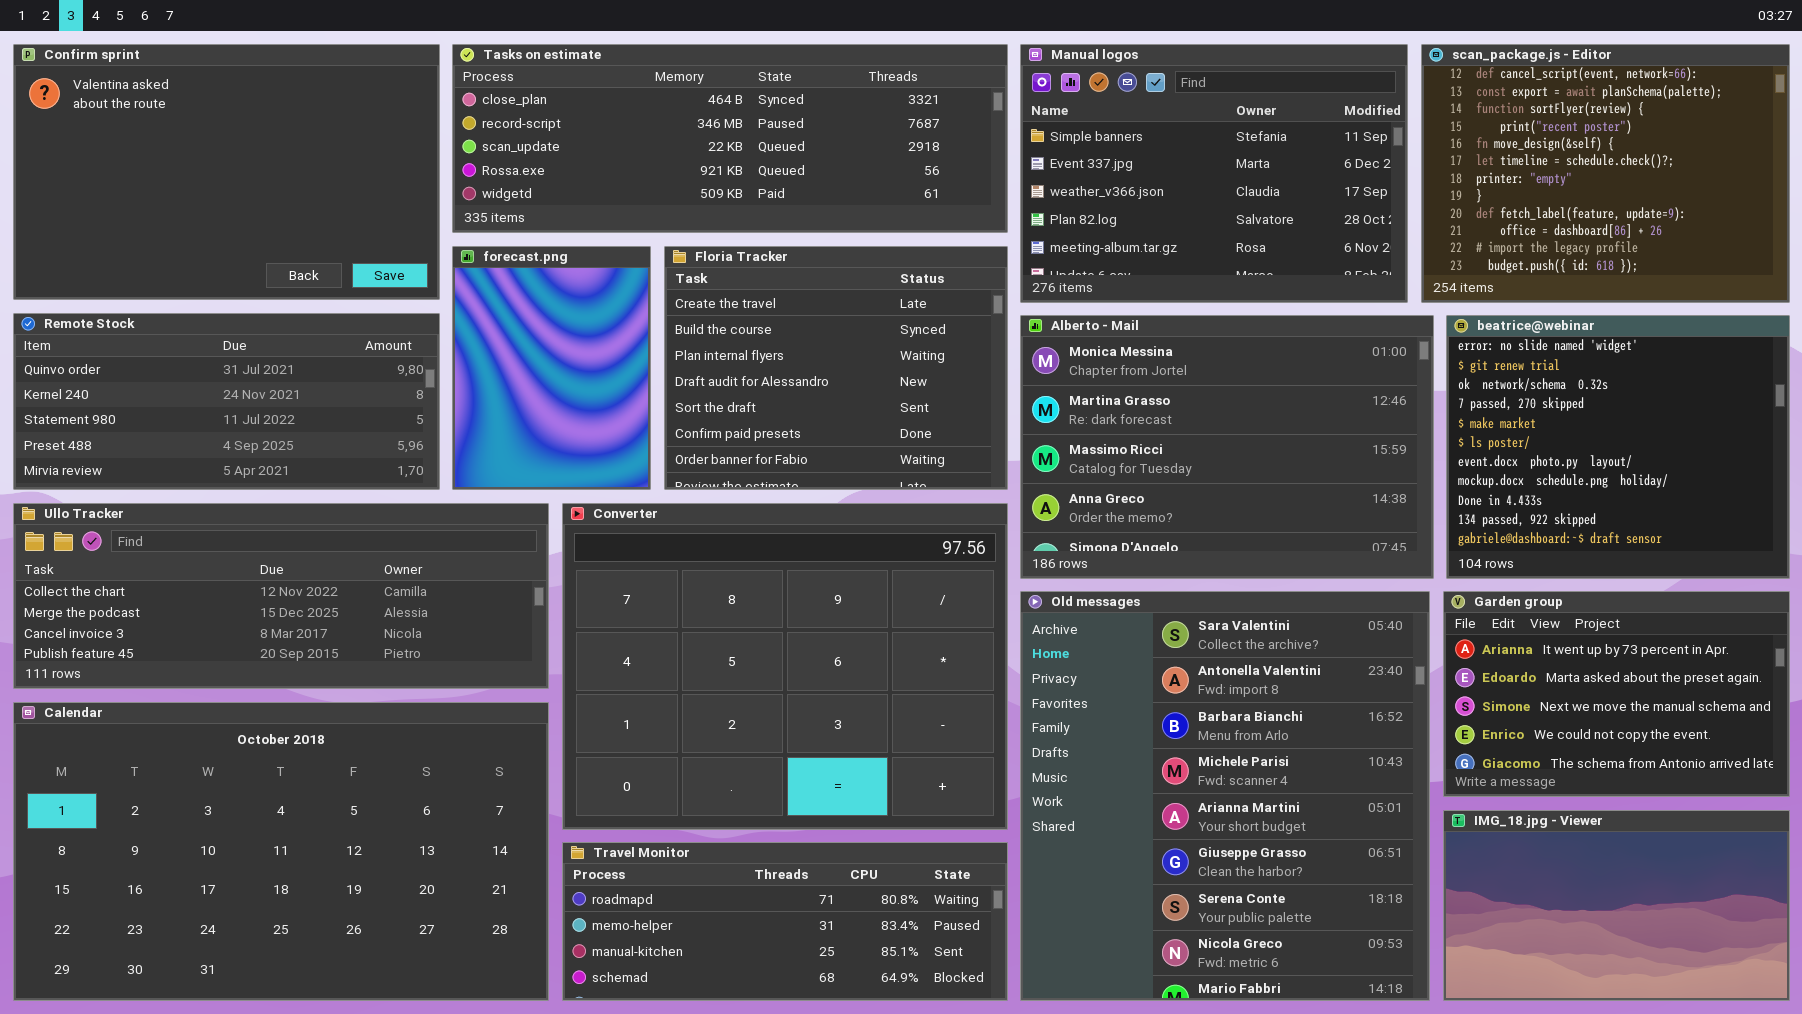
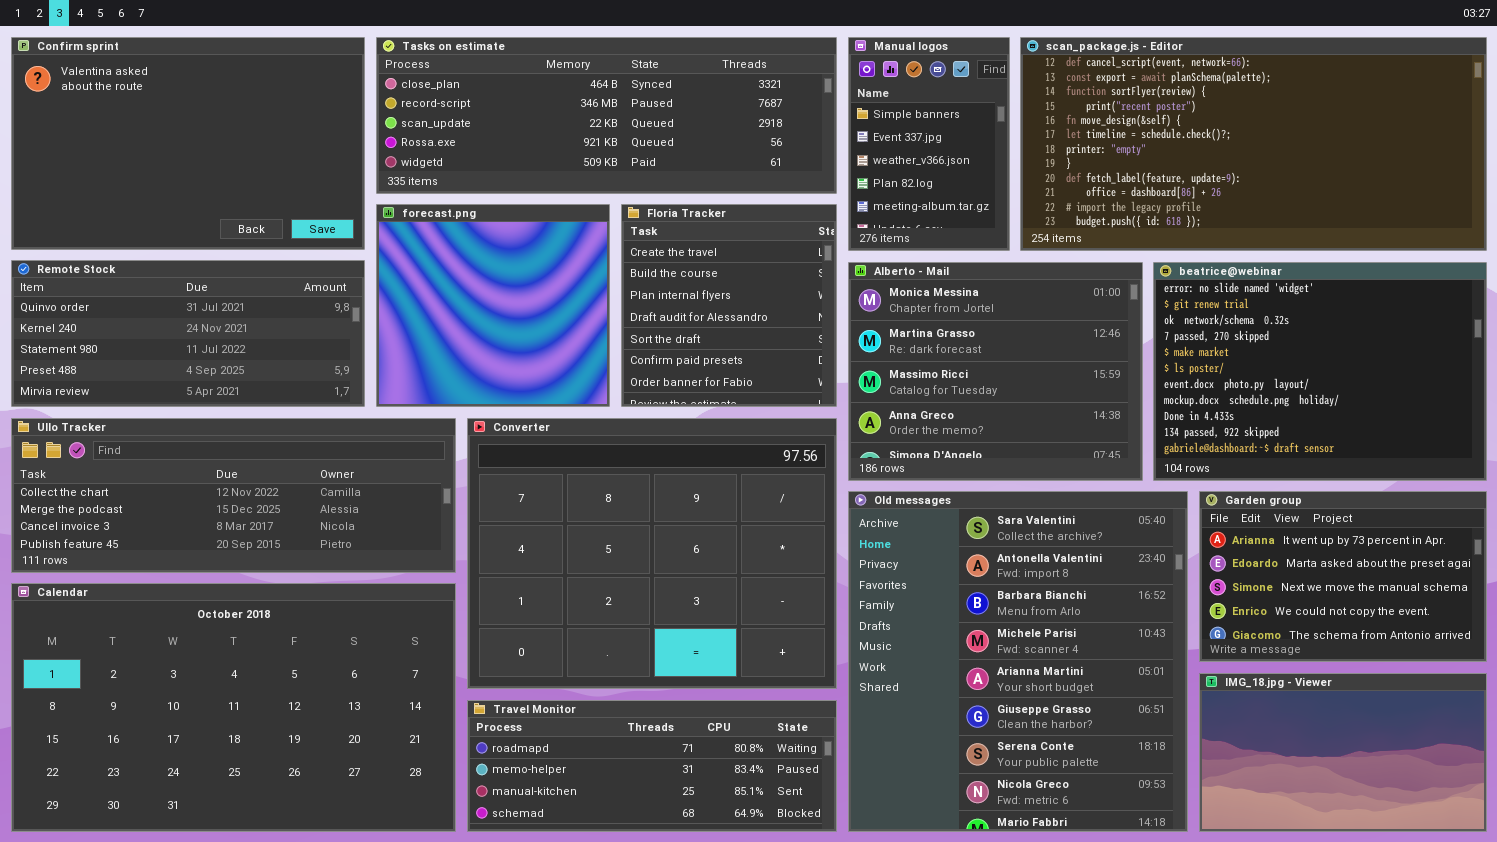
Manual logos: [1020,44,1408,303] -> [848,37,1010,251], resized
scan_package.js - Editor: [1421,44,1790,303] -> [1020,37,1487,251], resized
forecast.png: [452,246,651,490] -> [376,204,610,407], resized
Floria Tracker: [664,246,1008,490] -> [621,204,837,407], resized
Alberto - Mail: [1020,315,1434,579] -> [848,262,1143,481], resized
beatrice@webinar: [1446,315,1790,579] -> [1153,262,1487,481], resized

